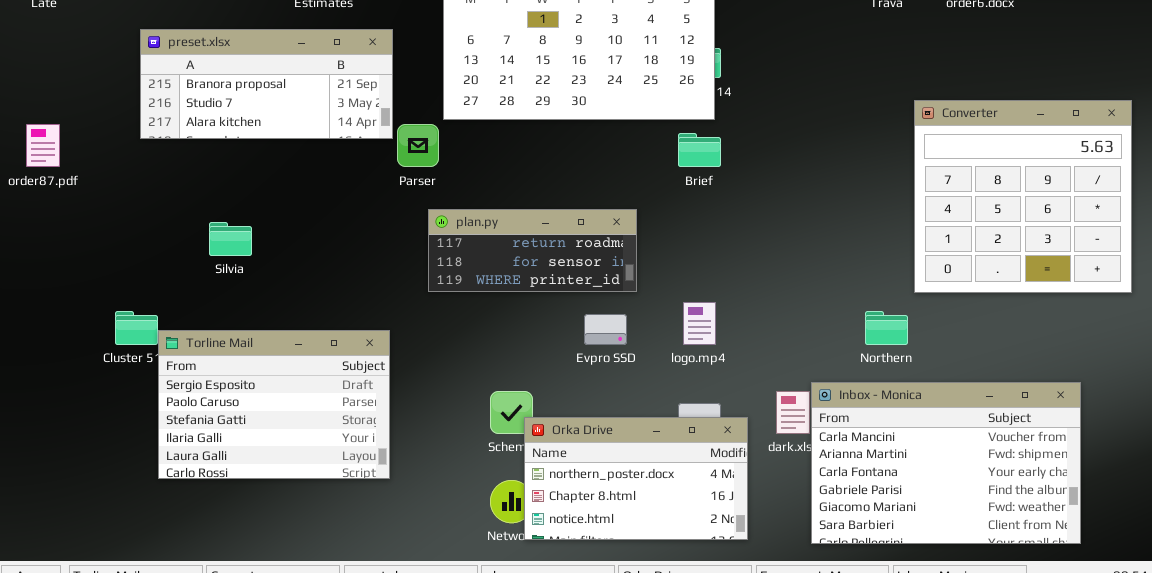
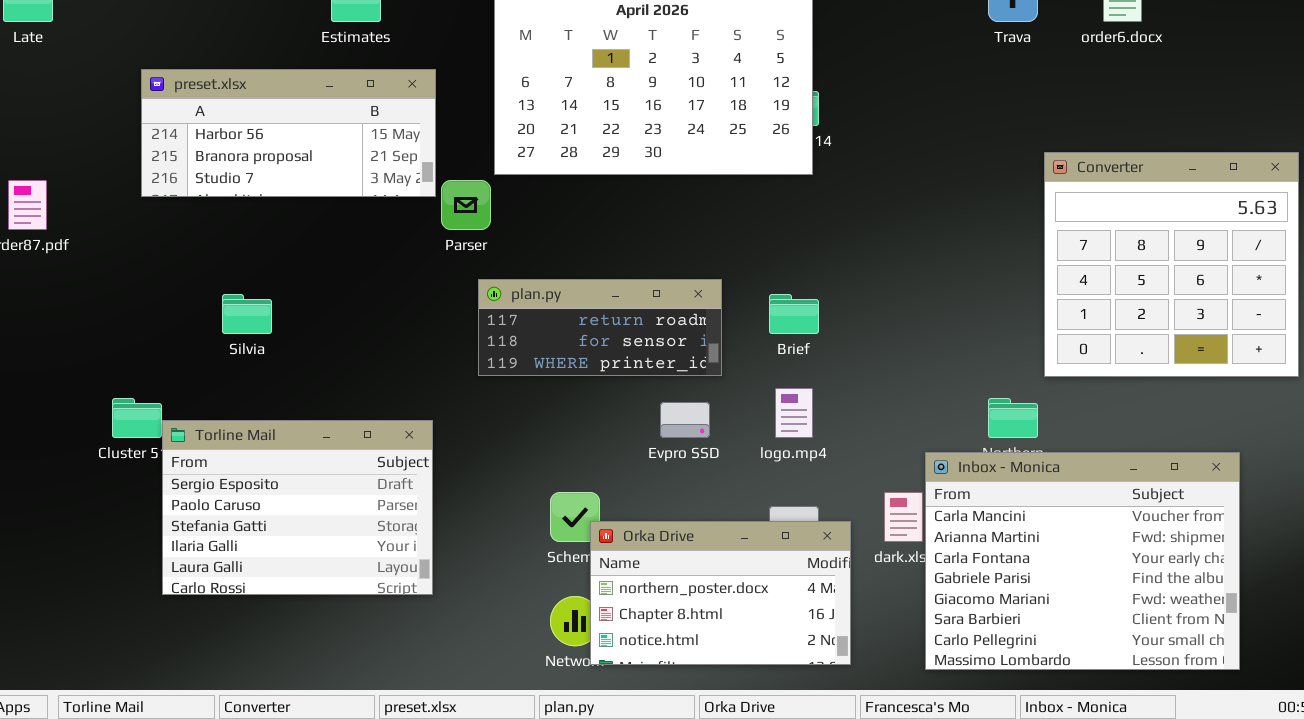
preset.xlsx: [140,29,393,139] -> [141,69,436,197], scrolled up 1 row
Brief: [678,133,721,167] -> [769,294,819,334], moved
Inbox - Monica: [811,382,1081,544] -> [925,452,1240,670], resized

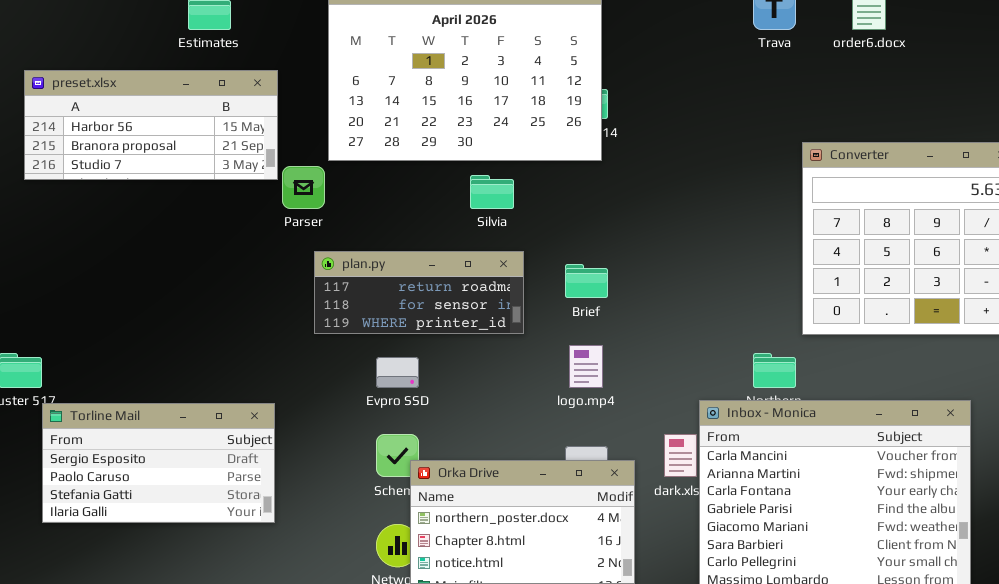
Silvia: [222,294,272,334] -> [470,175,514,209], moved
Evpro SSD: [660,402,710,438] -> [376,357,419,388], moved
Torline Mail: [162,420,433,595] -> [42,403,275,523], resized

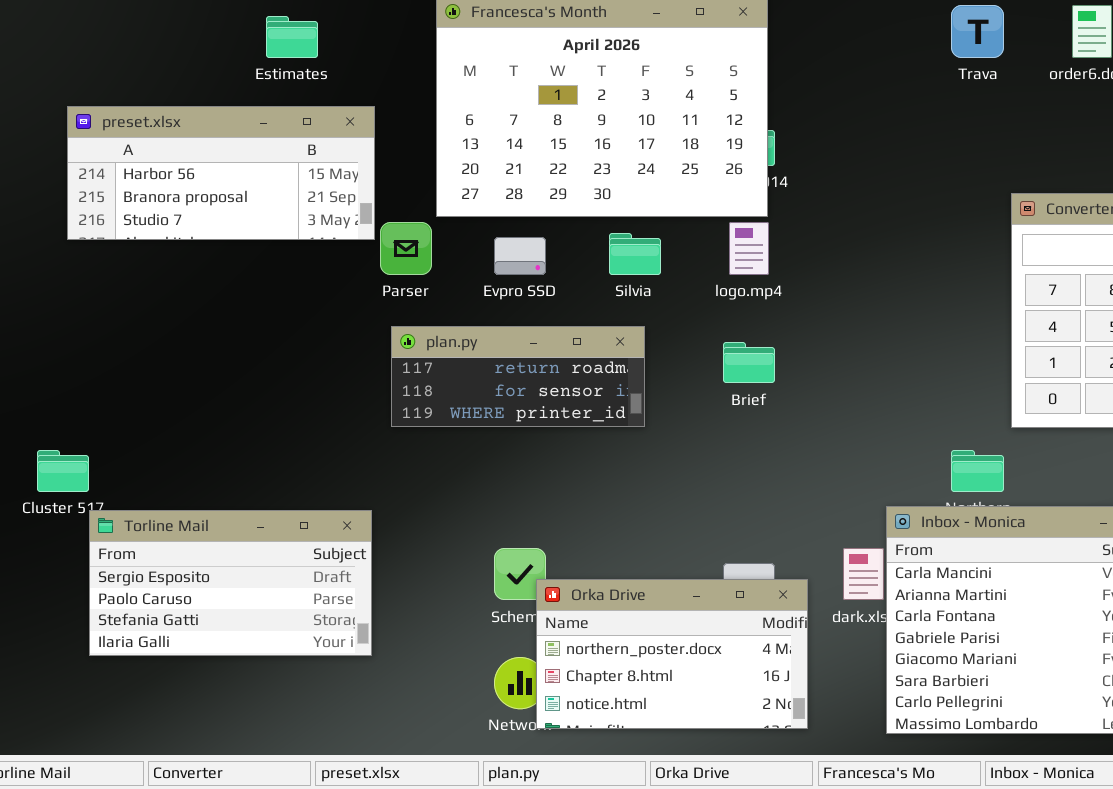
plan.py: [314,251,524,334] -> [391,326,645,427], moved
logo.mp4: [569,345,603,388] -> [729,222,769,275], moved
Evpro SSD: [376,357,419,388] -> [494,237,546,275], moved

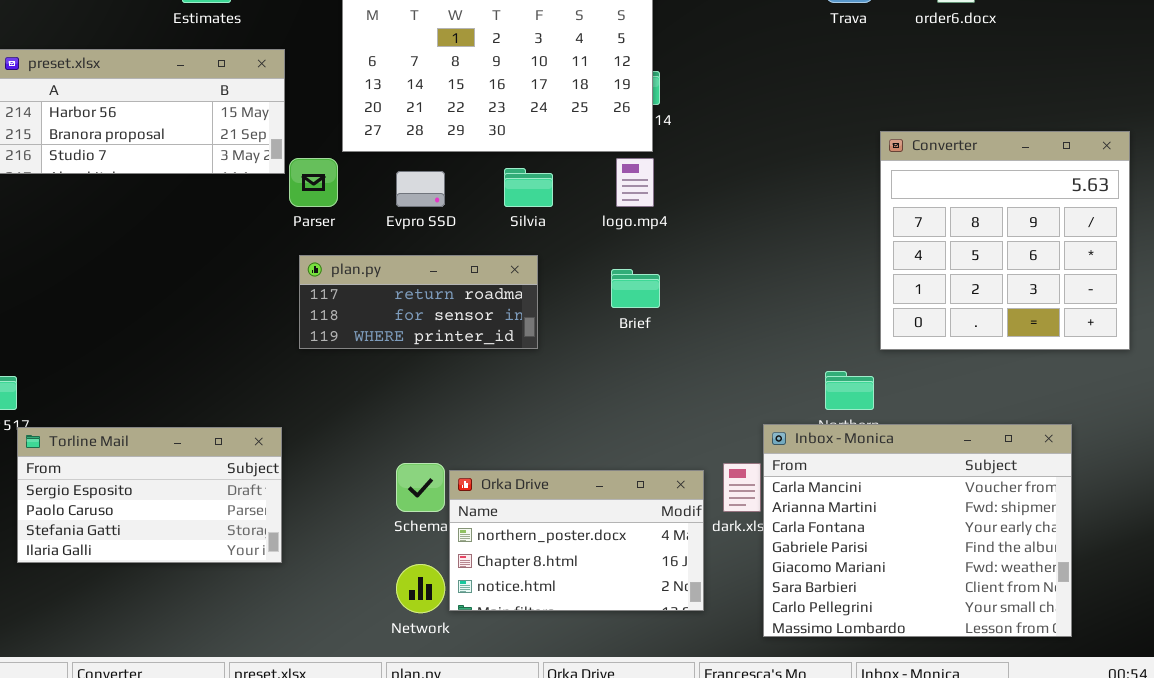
Orka Drive: [536,579,808,729] -> [449,470,704,611], moved

